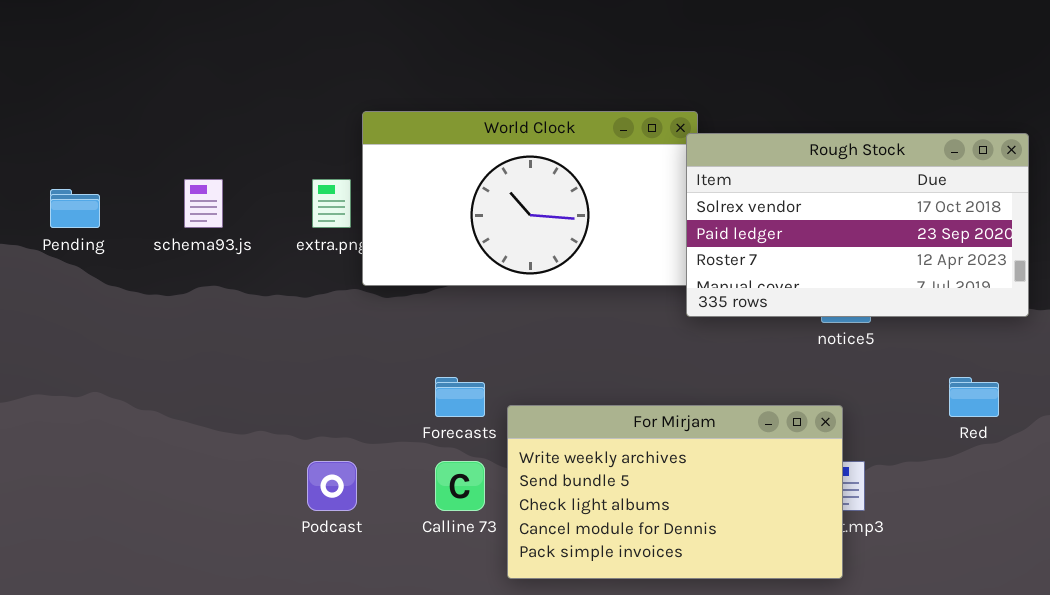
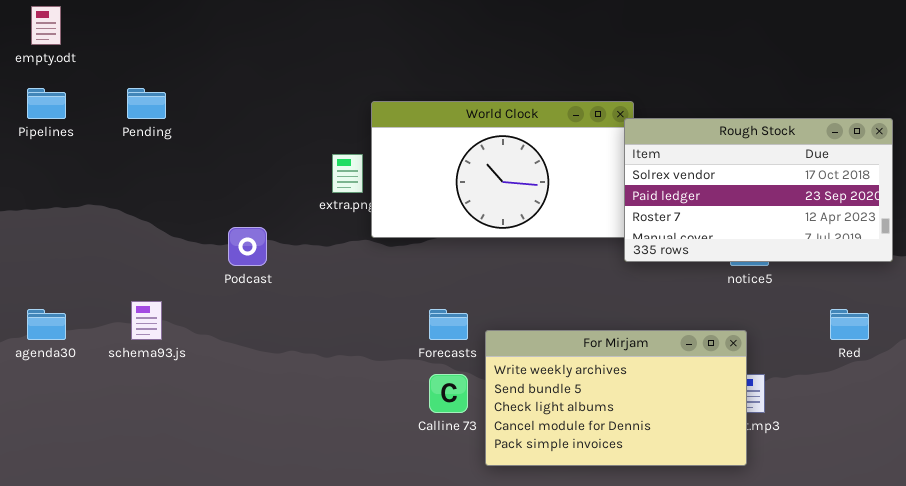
schema93.js: [184,179,223,228] -> [131,301,162,340], moved
Pending: [50,189,100,228] -> [127,88,166,119], moved
Podcast: [307,461,357,511] -> [228,227,267,266], moved

